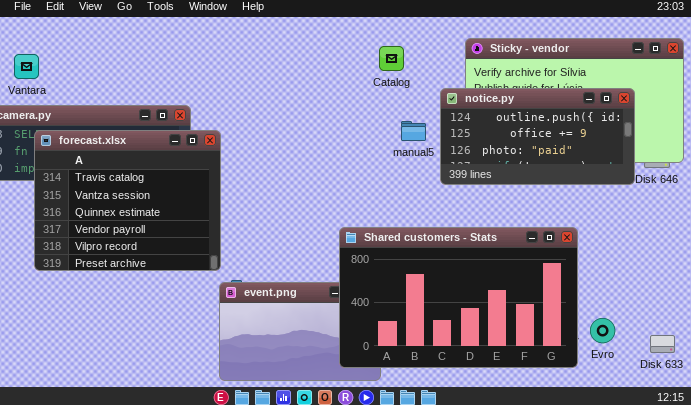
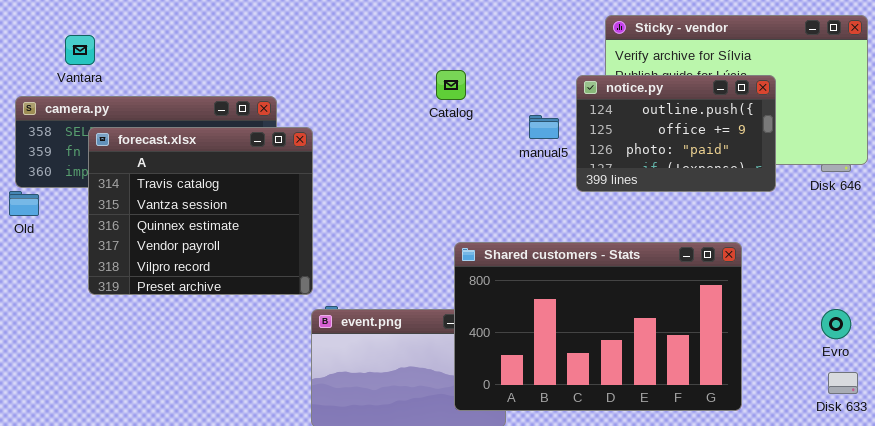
Catalog: [379,46,404,71] -> [436,70,466,100], moved
notice.py: [440,88,635,185] -> [576,75,776,192], resized
Evro: [590,318,615,343] -> [821,309,851,339], moved

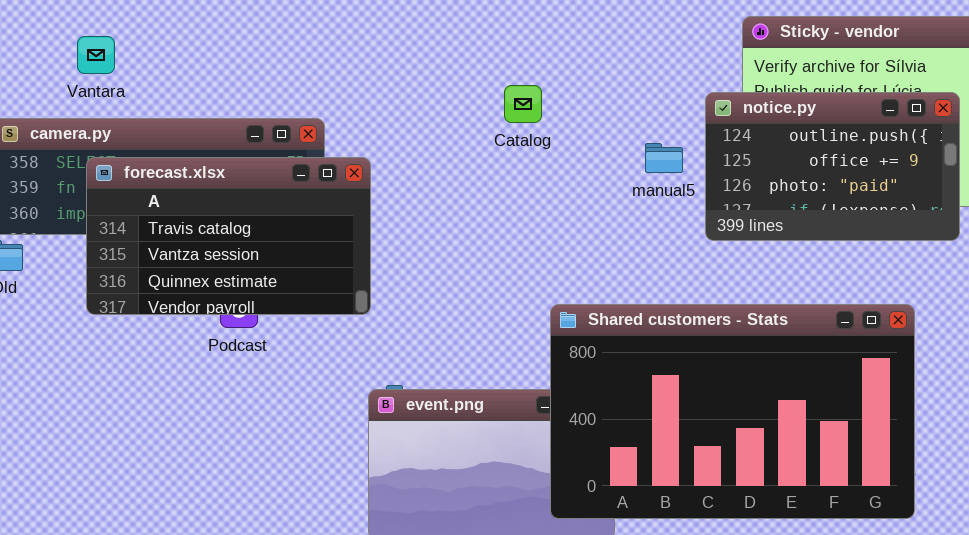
Vantara: [65,35,95,65] -> [77,36,115,74], moved
Catalog: [436,70,466,100] -> [504,85,542,123], moved
forecast.xlsx: [88,127,313,295] -> [86,157,371,315], resized

